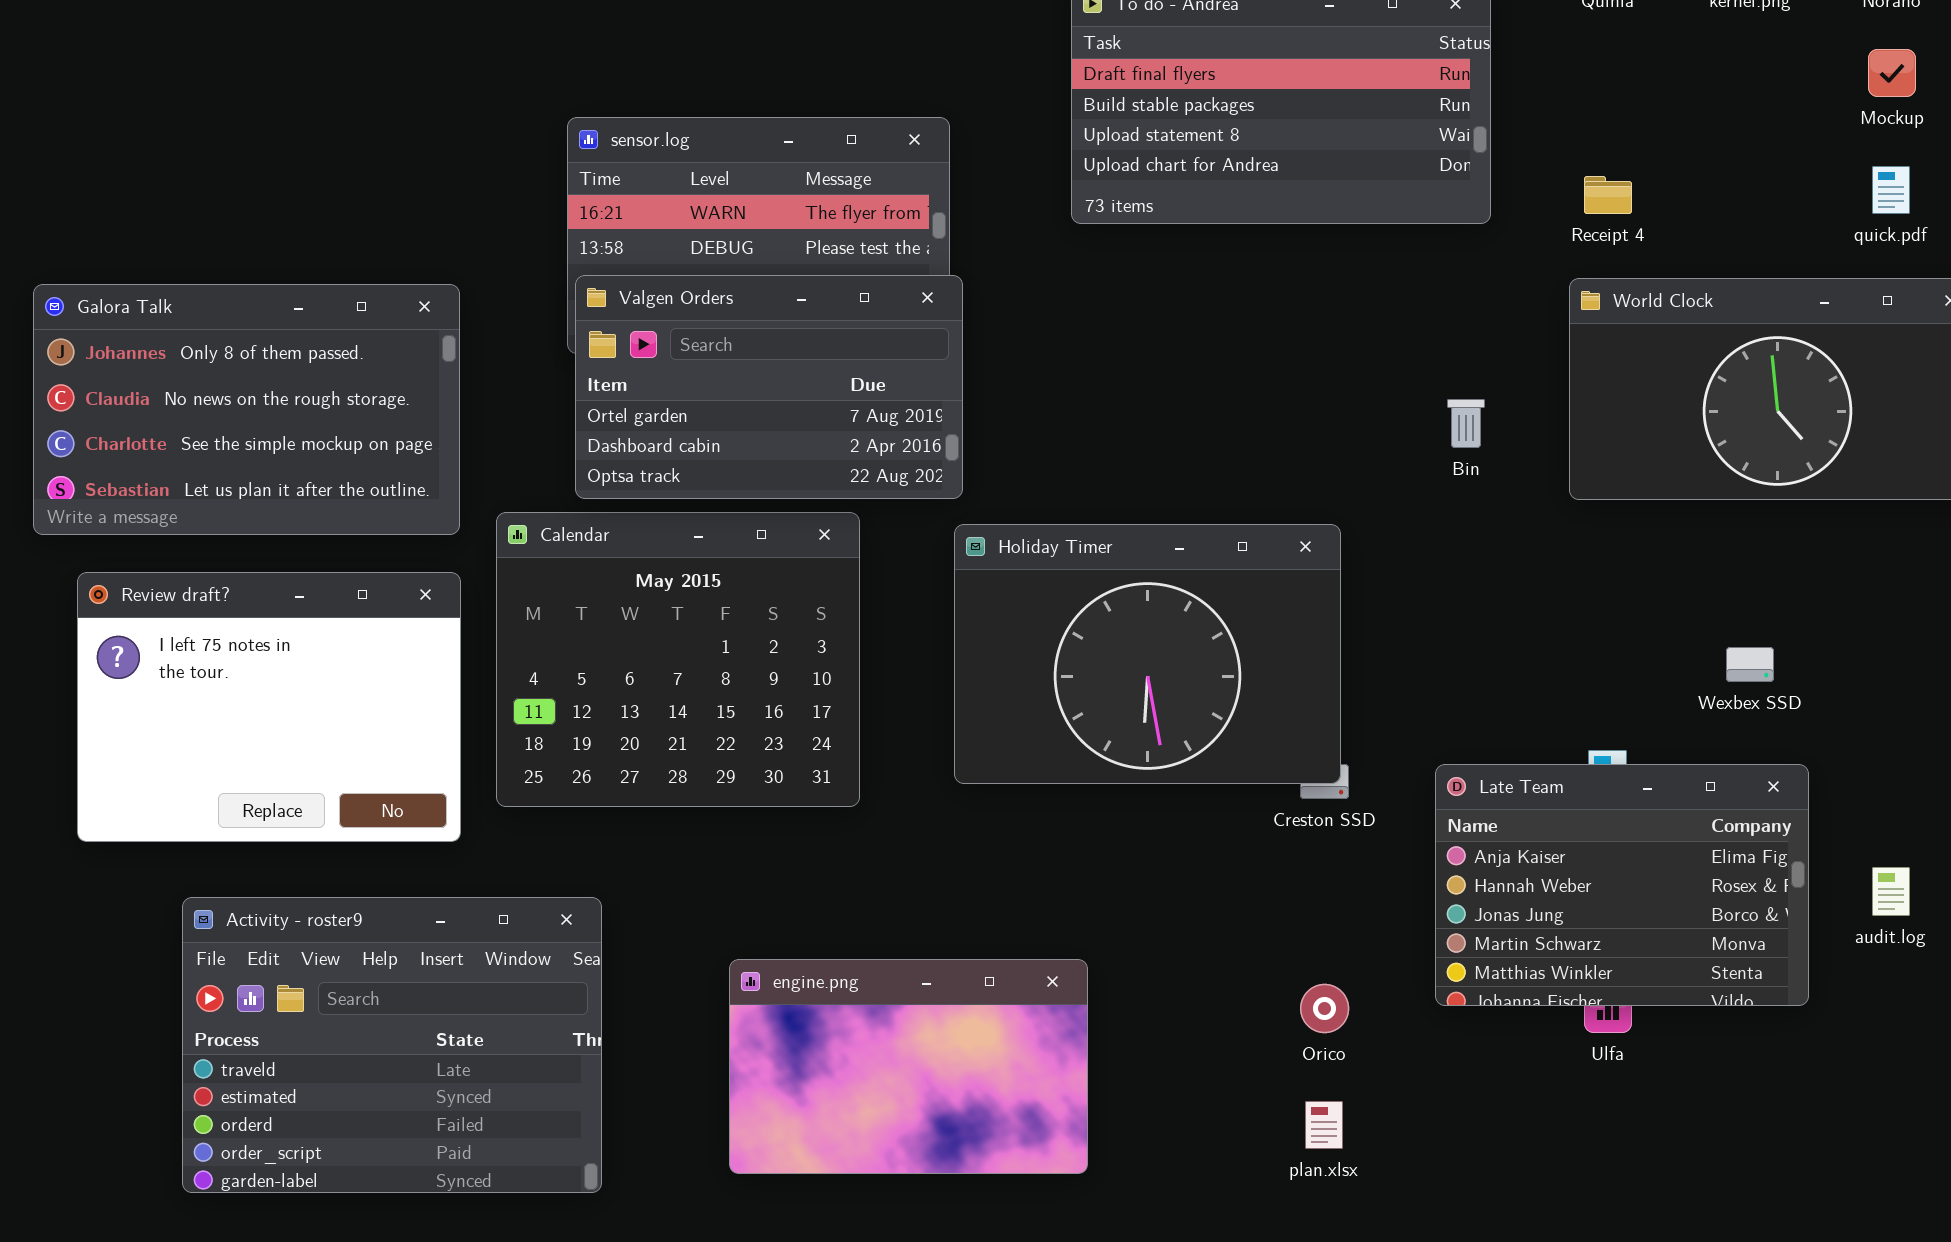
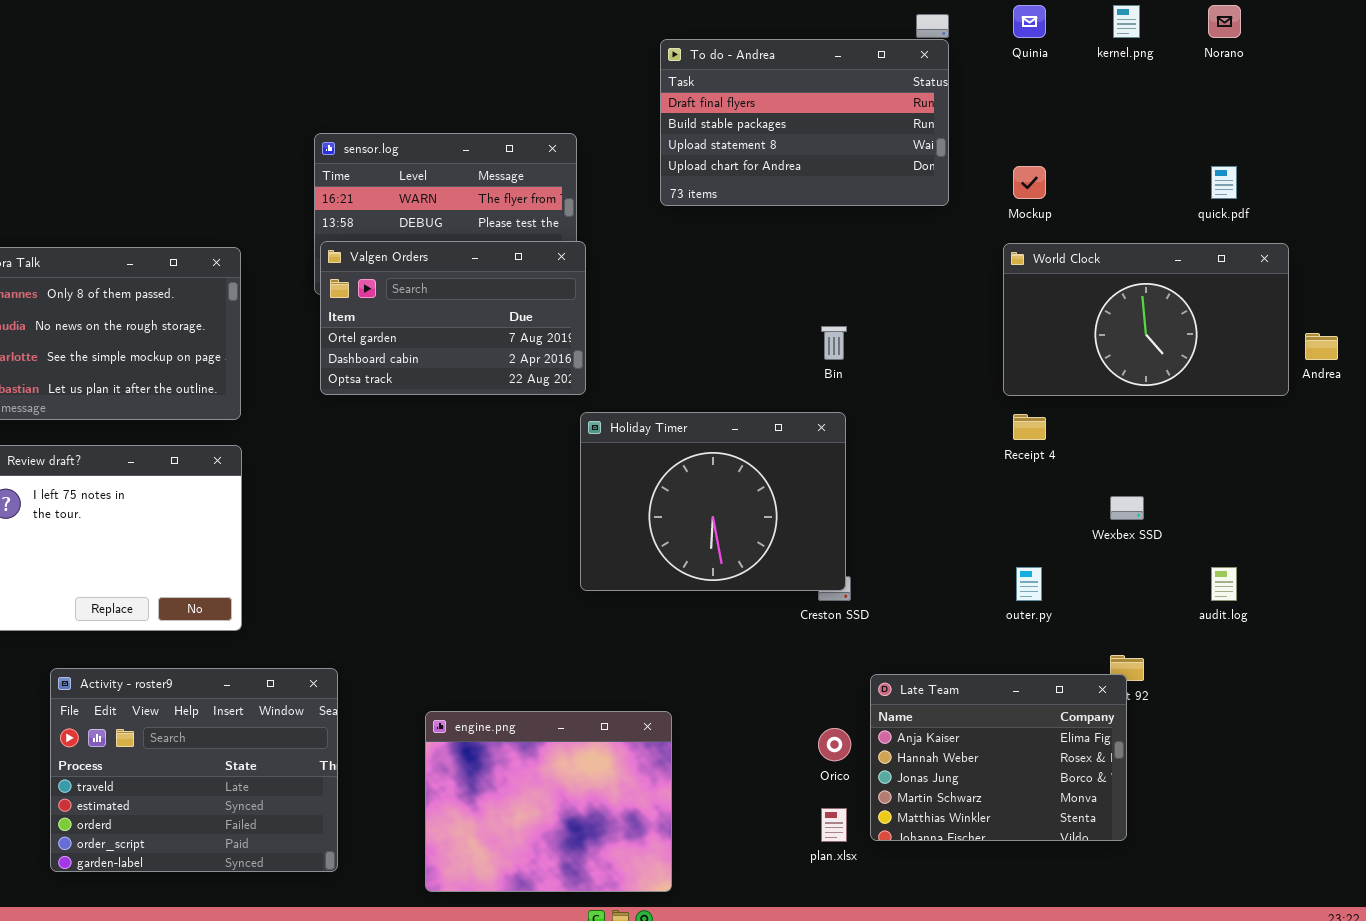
Mockup: [1868,49,1916,97] -> [1013,166,1046,199], moved
Receipt 4: [1584,176,1632,214] -> [1013,414,1046,440], moved
Bin: [1447,399,1485,448] -> [821,326,847,360], moved
Calendar: [496,512,860,807] -> none, closed
Late Team: [1435,764,1809,1006] -> [870,674,1127,841], moved
audit.log: [1872,867,1910,916] -> [1211,567,1237,601], moved
engine.png: [729,959,1088,1174] -> [425,711,672,892], resized

